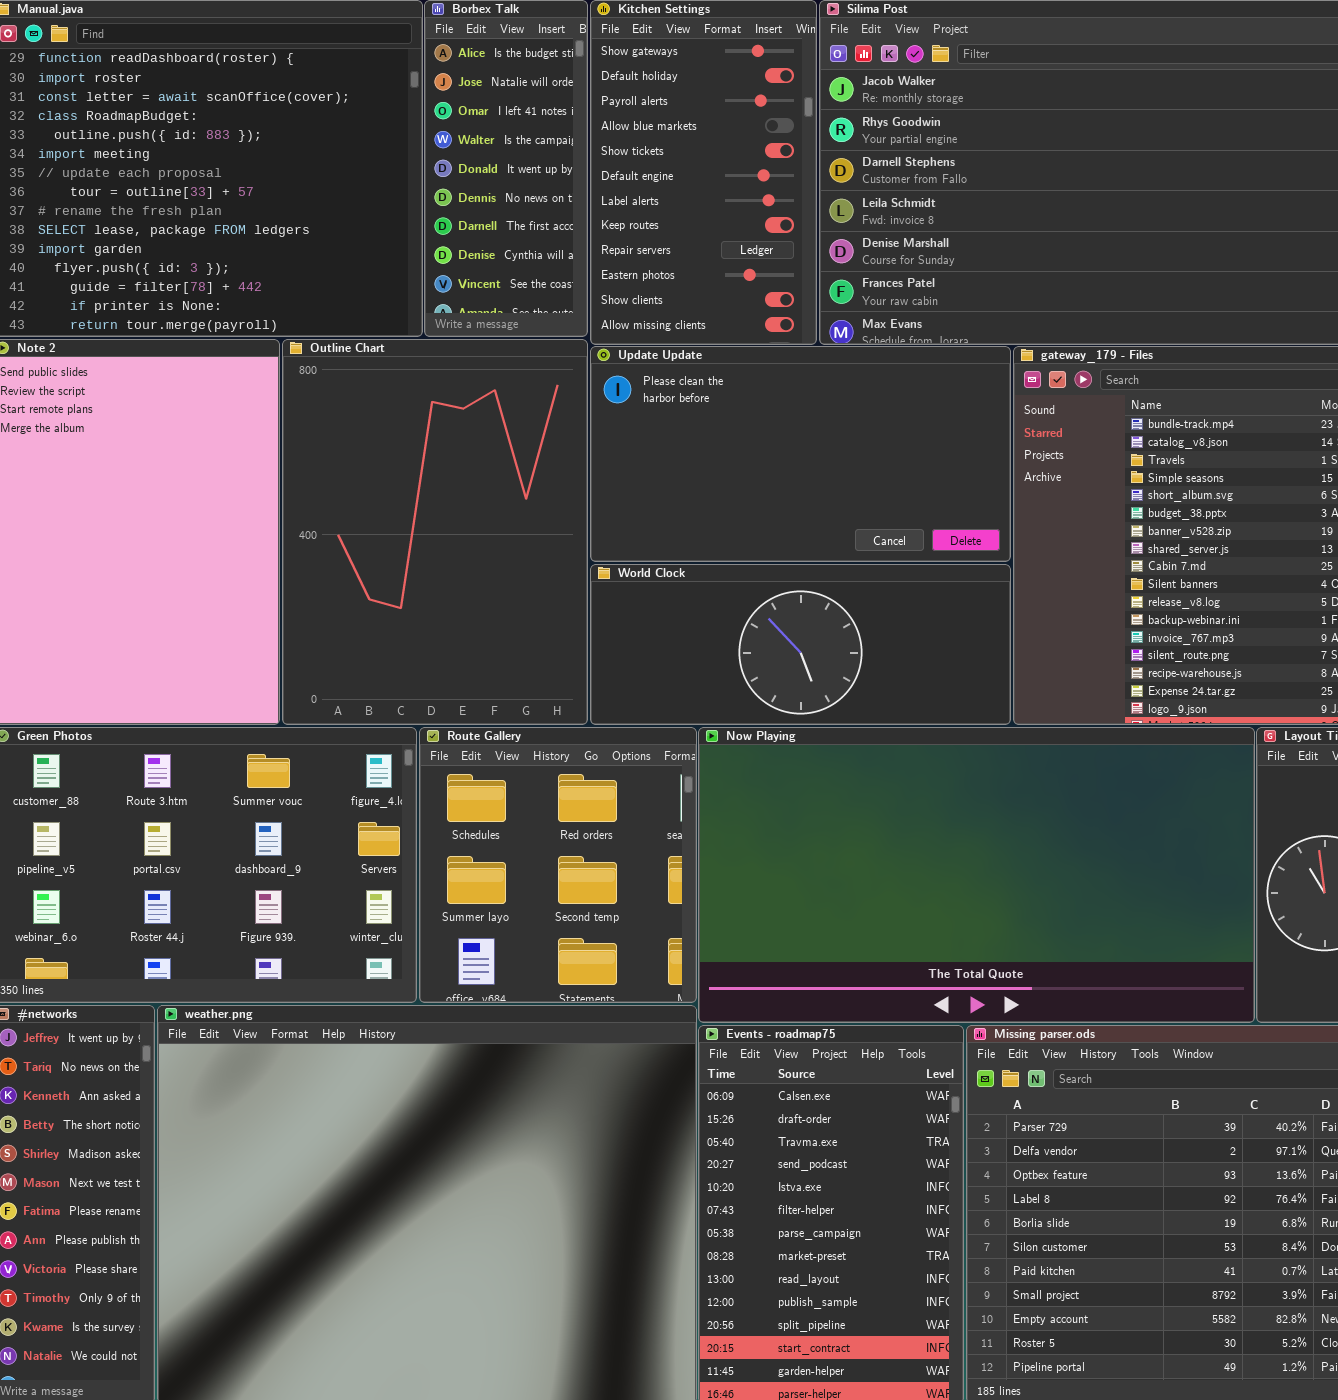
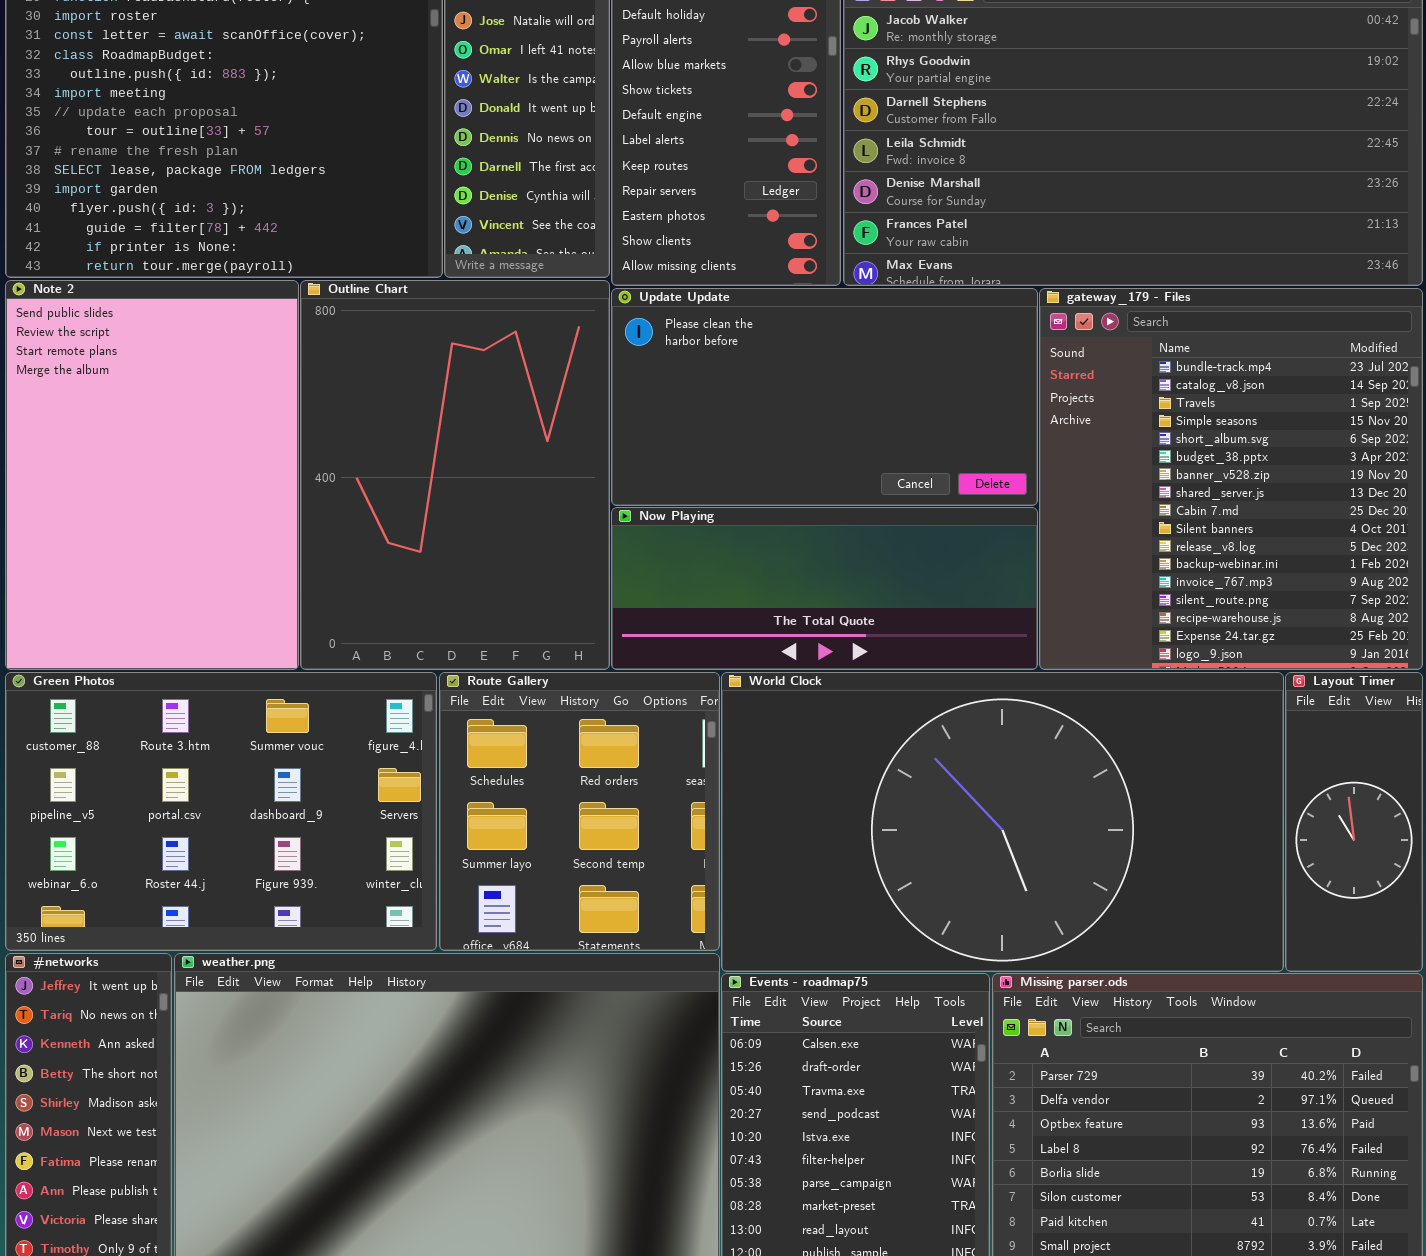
World Clock: [590,564,1011,725] -> [721,672,1284,972], moved, resized
Now Playing: [698,727,1255,1023] -> [611,507,1038,670], moved, resized

